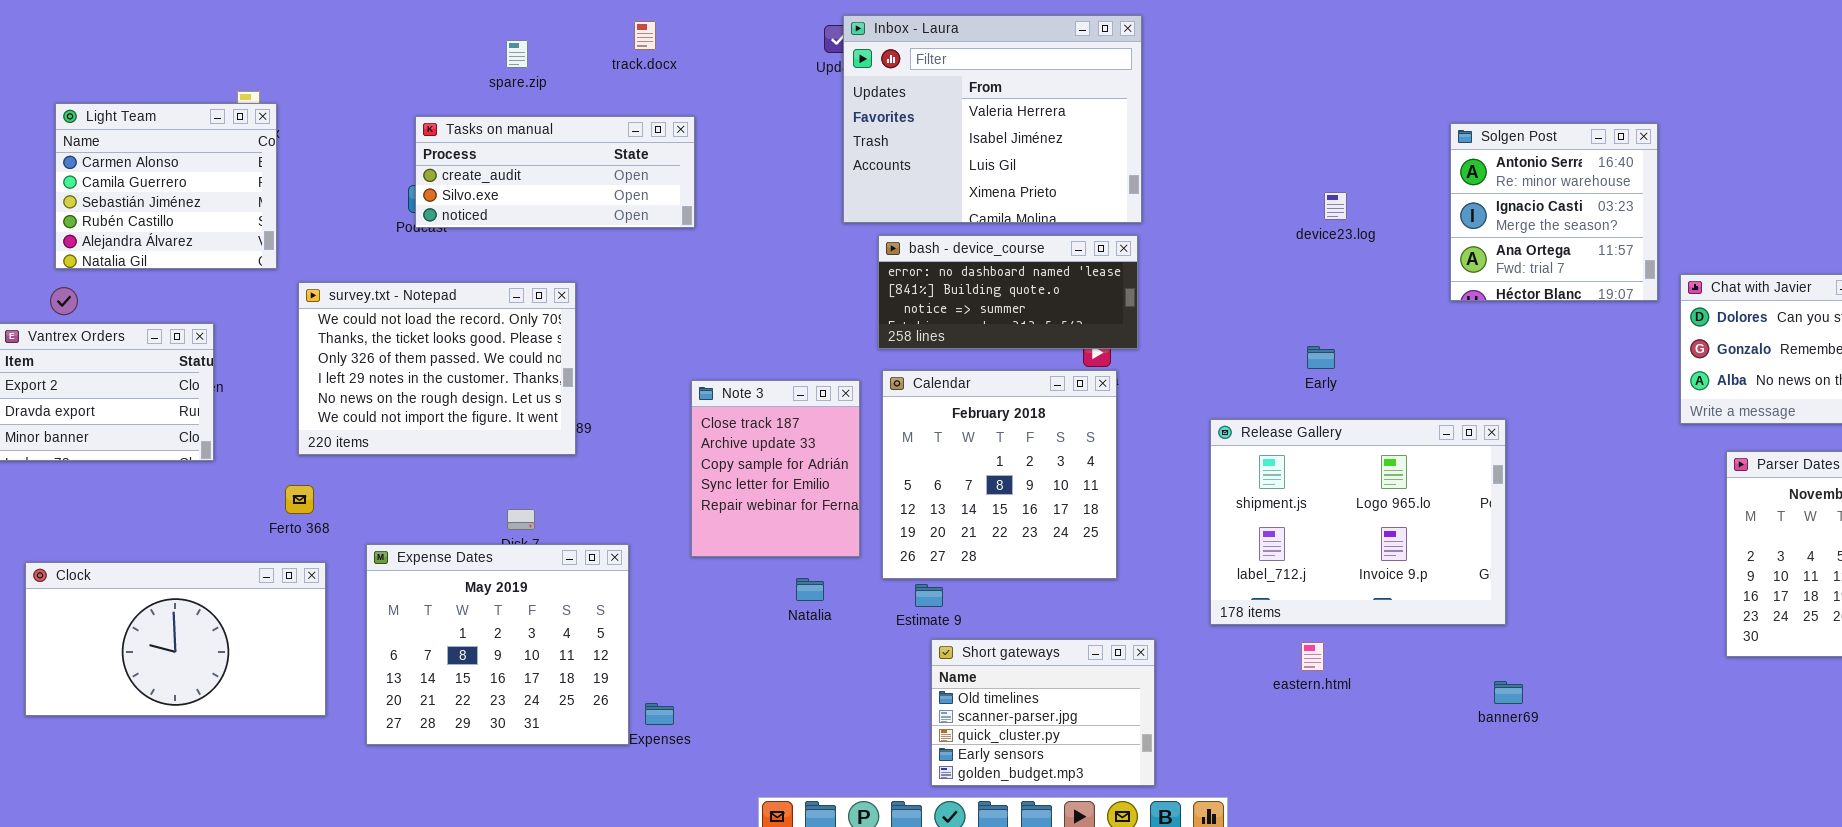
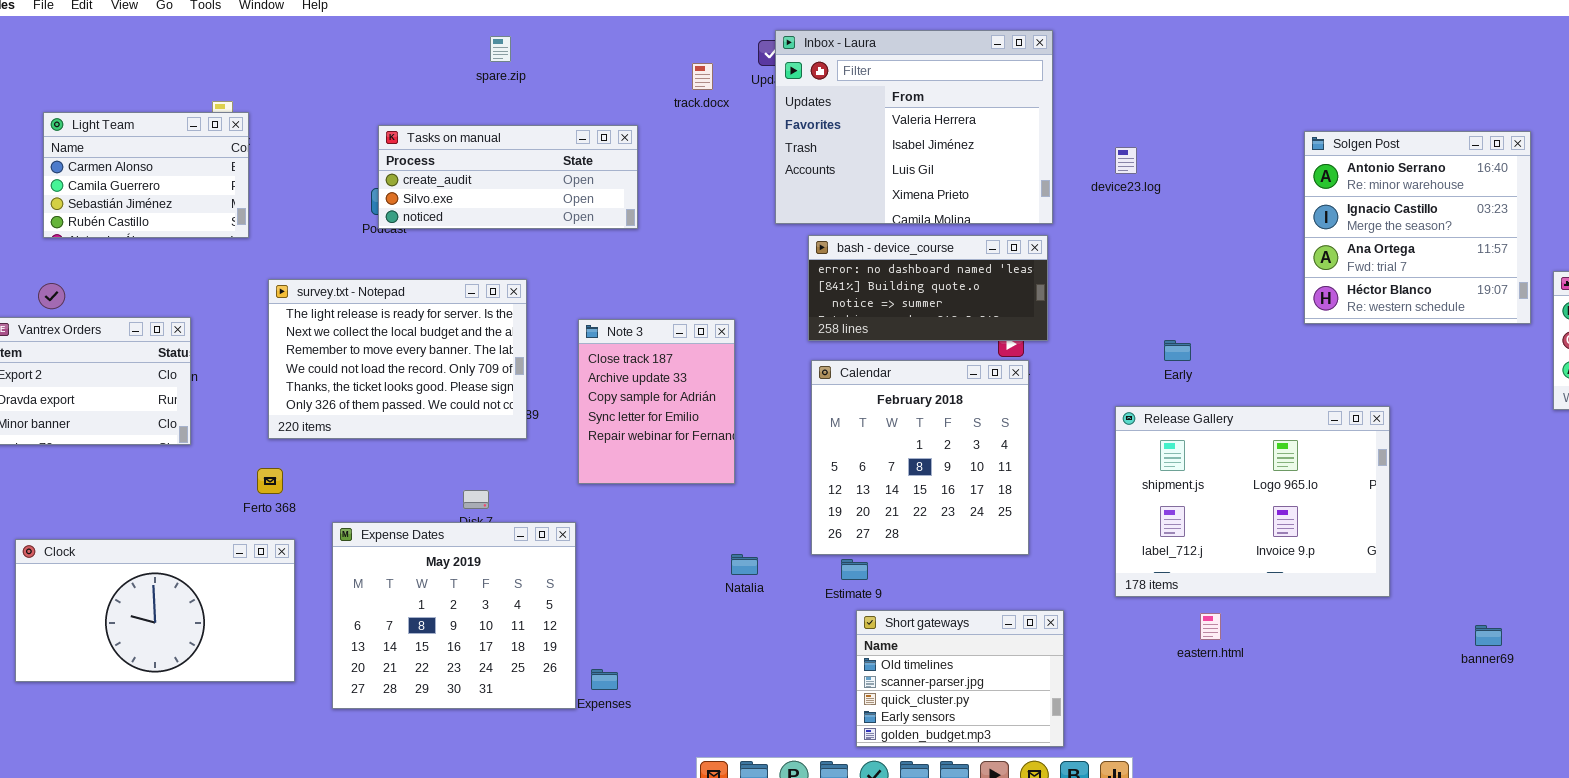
track.docx: [634,21,656,50] -> [692,63,713,90], moved
spare.zip: [506,40,528,68] -> [490,36,511,62], moved
Light Team: [55,103,277,269] -> [43,112,249,238], resized
Solgen Post: [1450,123,1658,301] -> [1304,131,1531,324], resized
device23.log: [1324,192,1347,220] -> [1115,147,1137,174], moved
survey.txt - Notepad: [298,282,576,455] -> [268,279,527,439], scrolled up 3 rows
Early: [1307,346,1335,369] -> [1164,340,1191,361], moved
Note 3: [691,380,860,557] -> [578,319,735,484], moved
banner69: [1494,681,1523,704] -> [1475,625,1502,646], moved

